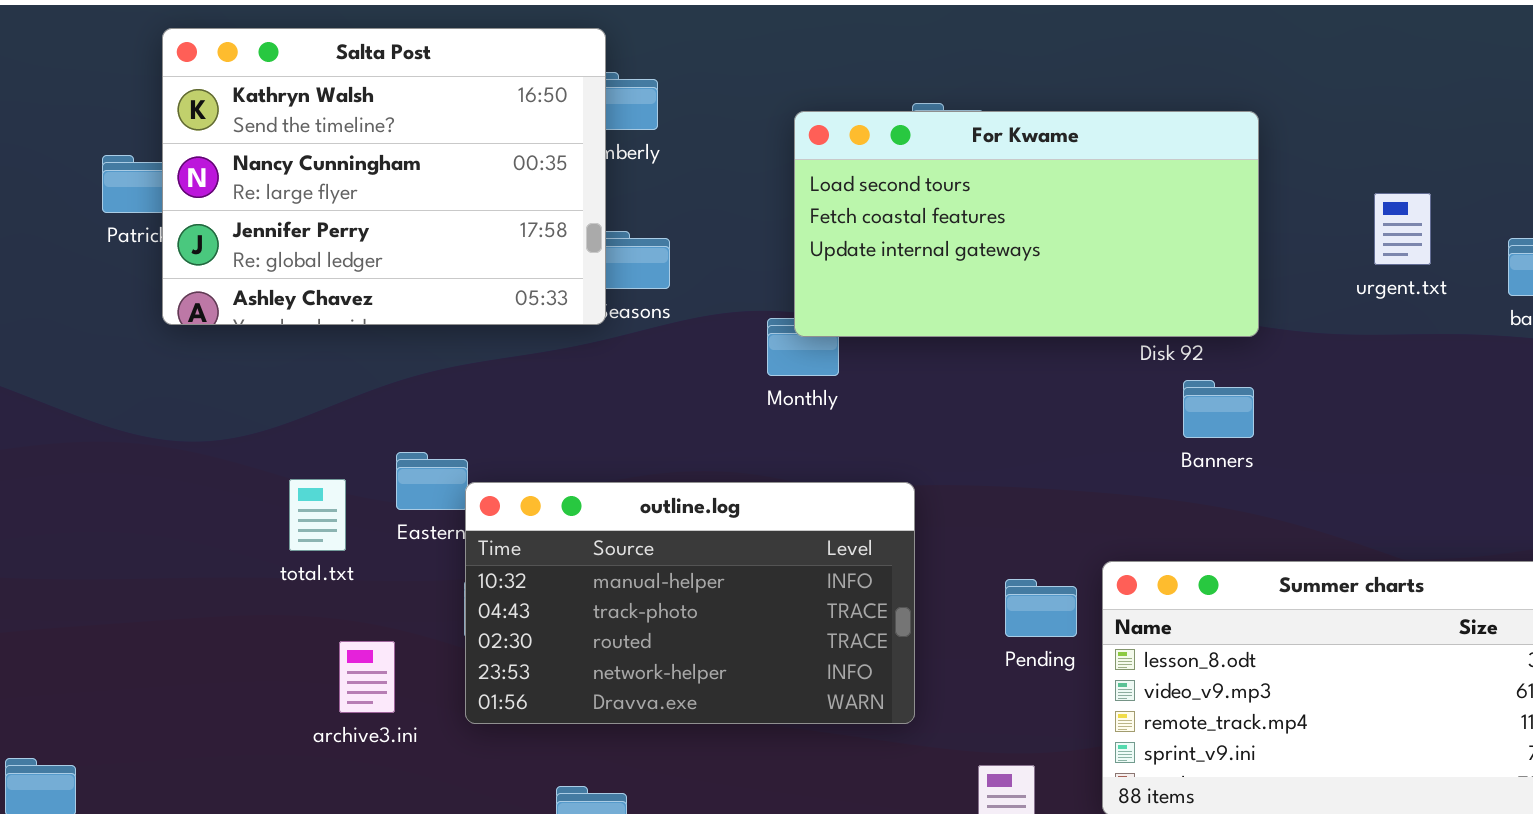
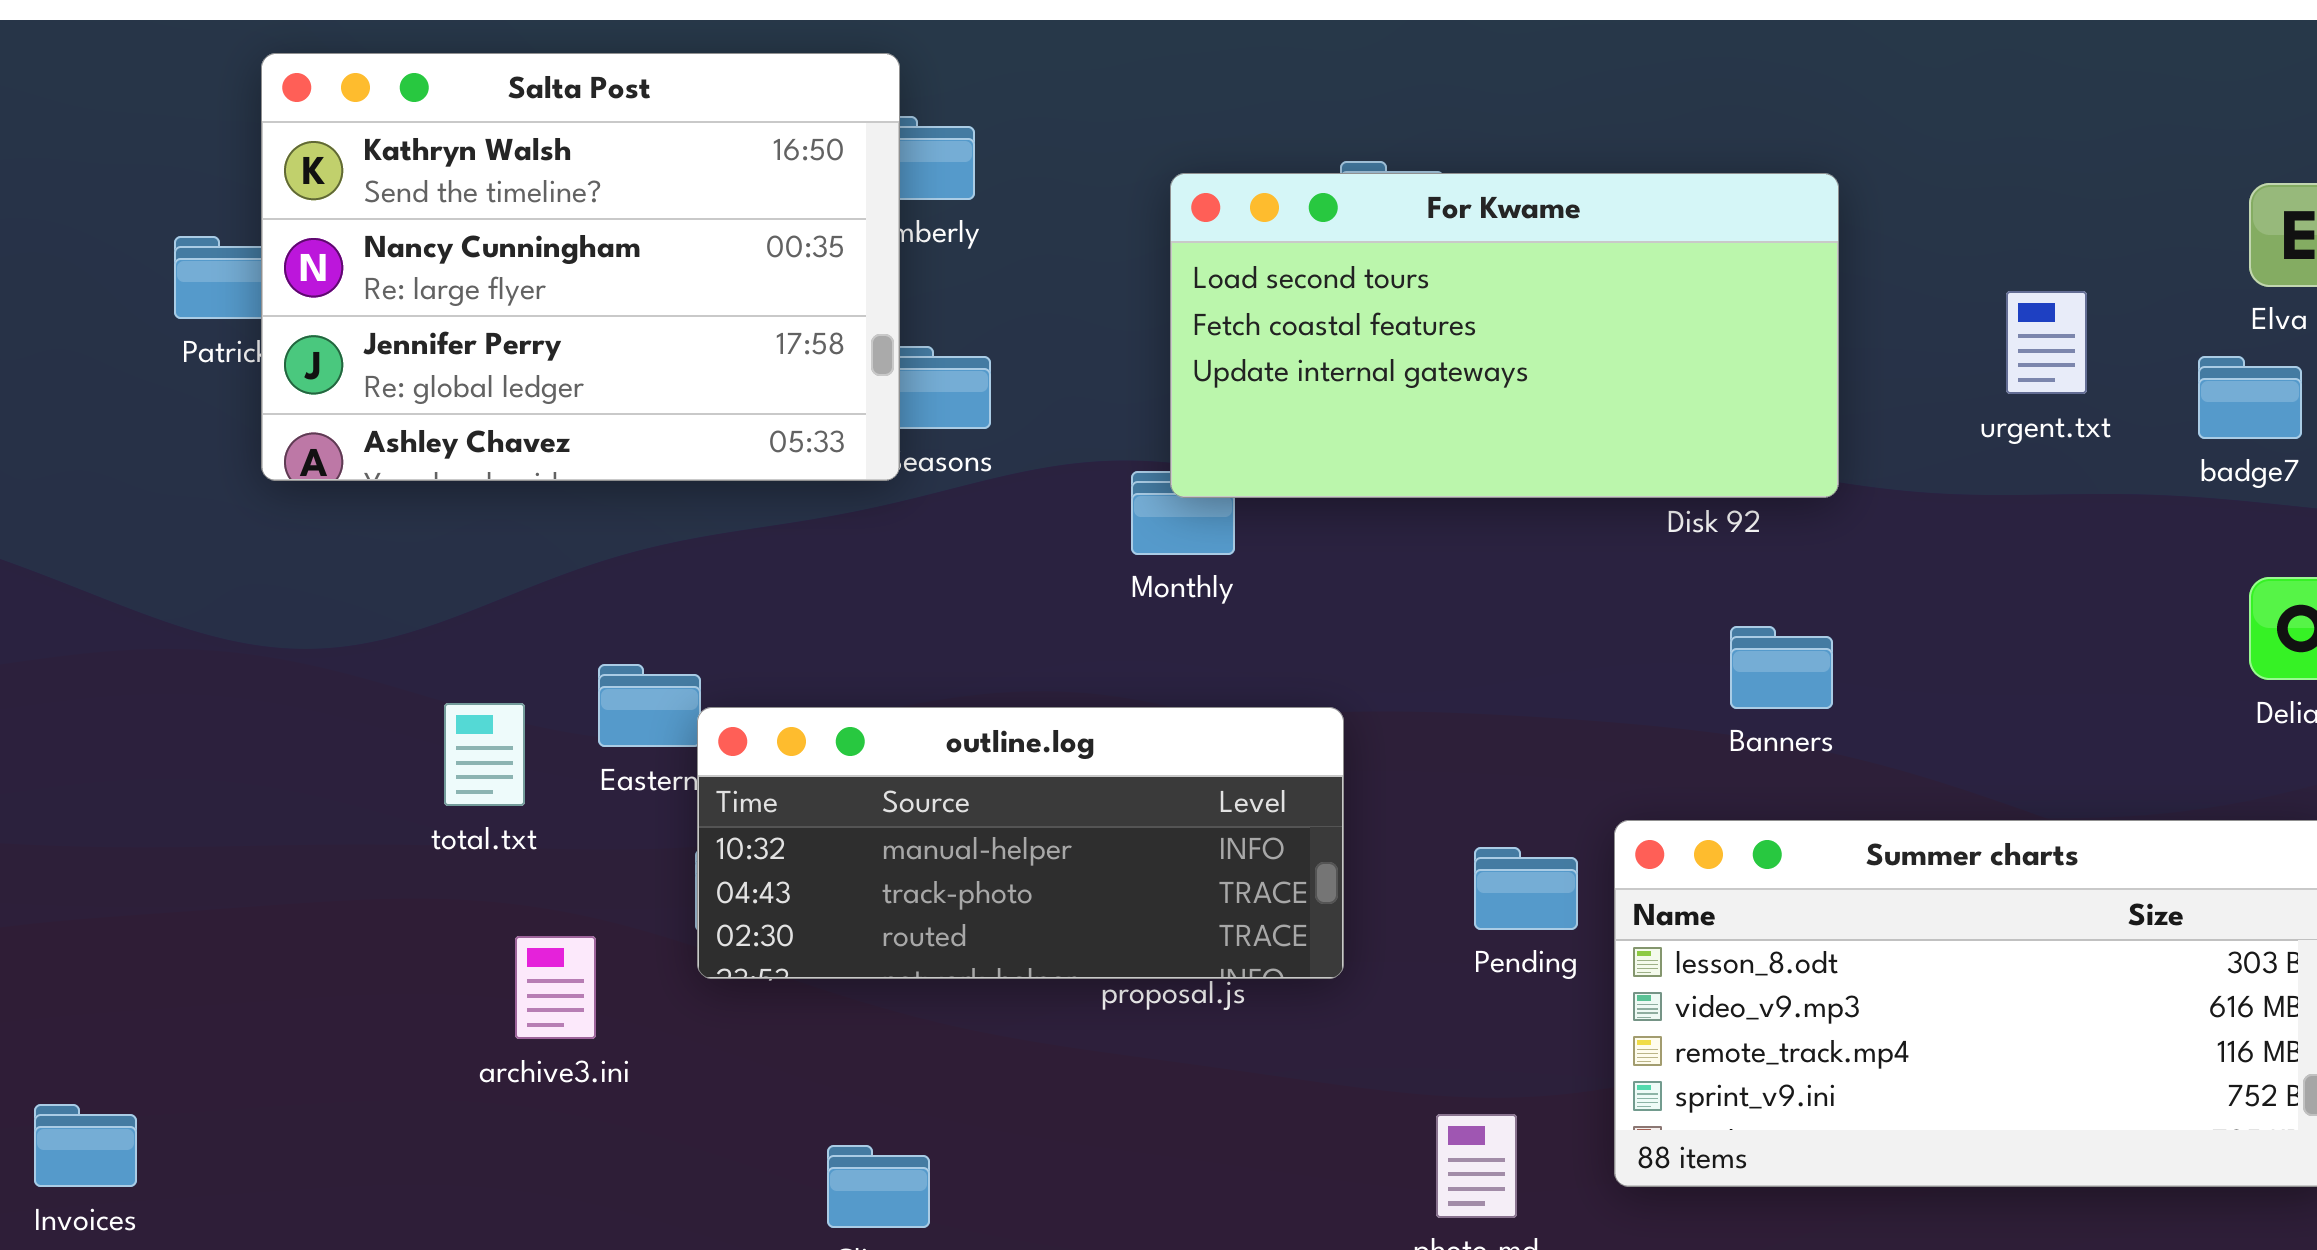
Banners: [1183,380,1254,438] -> [1730,626,1833,709], moved
outline.log: [465,482,915,724] -> [697,707,1344,979], resized

